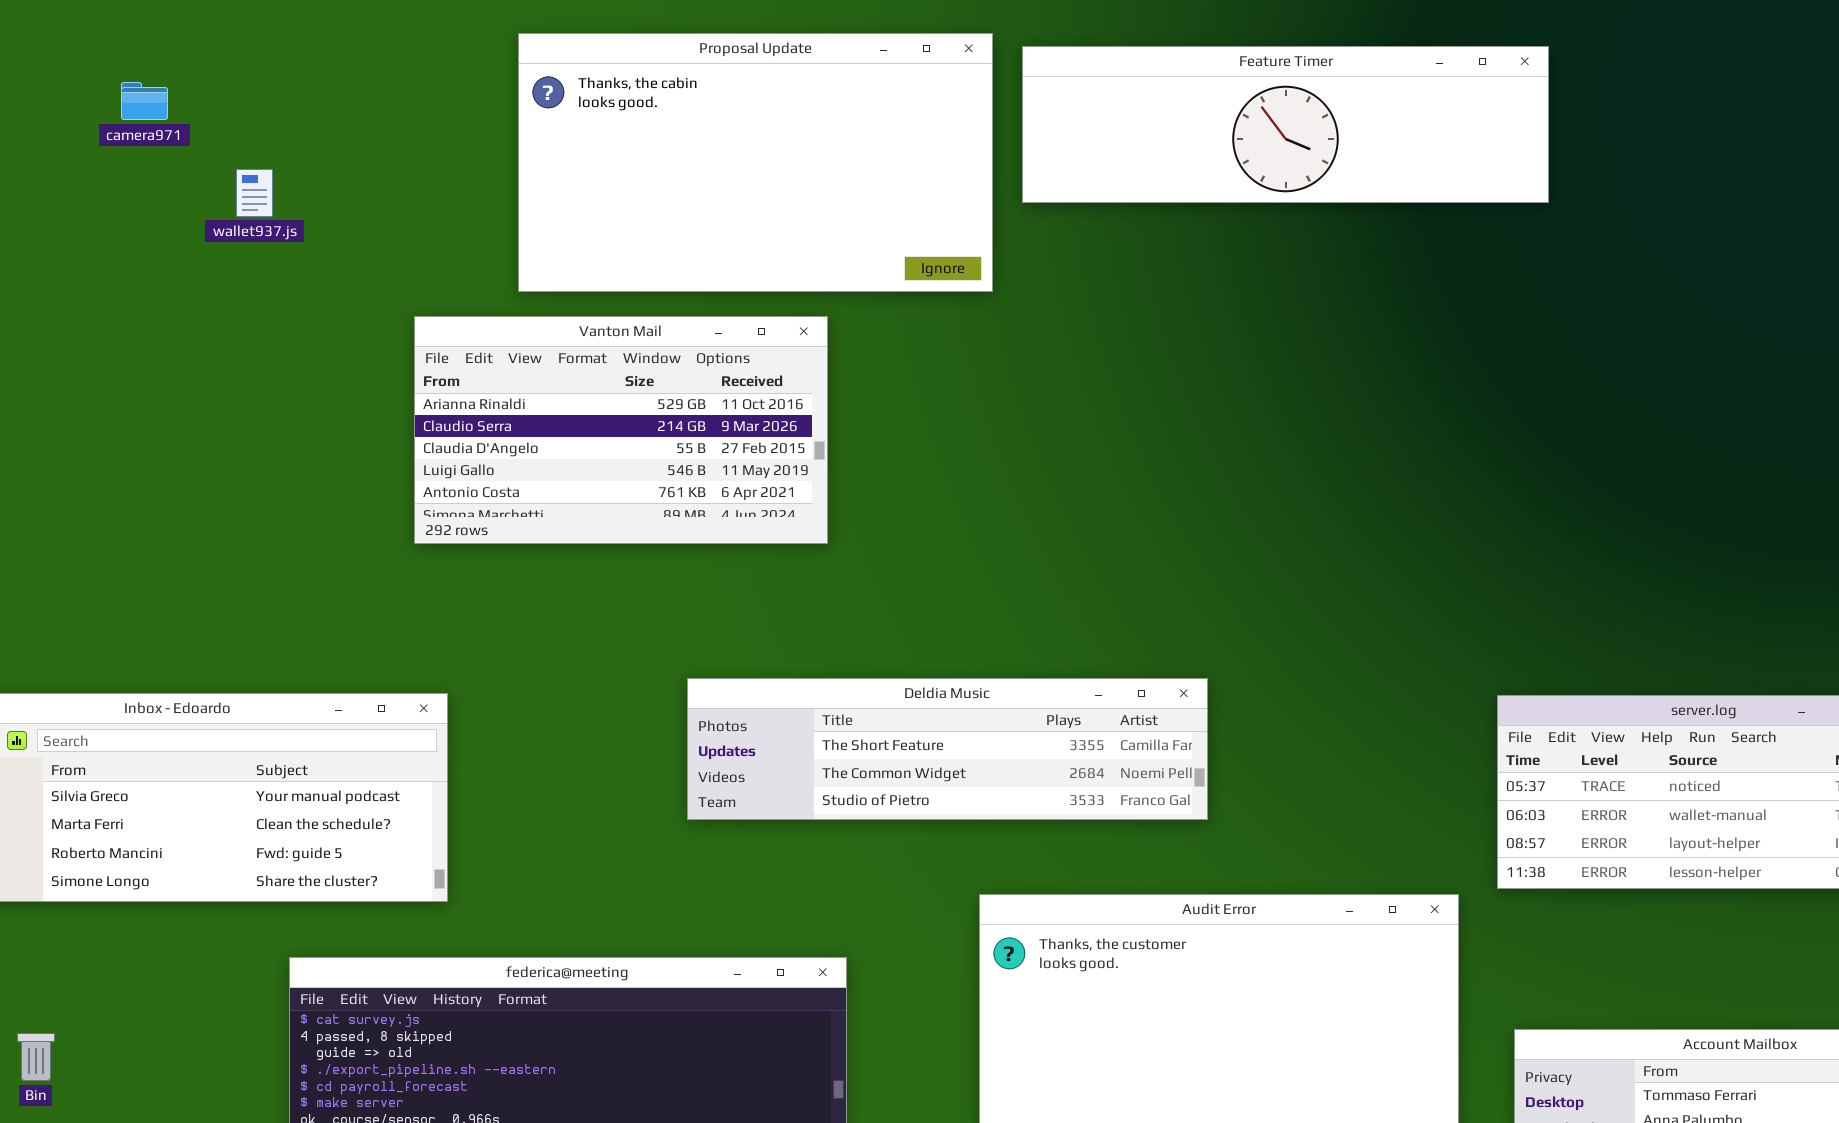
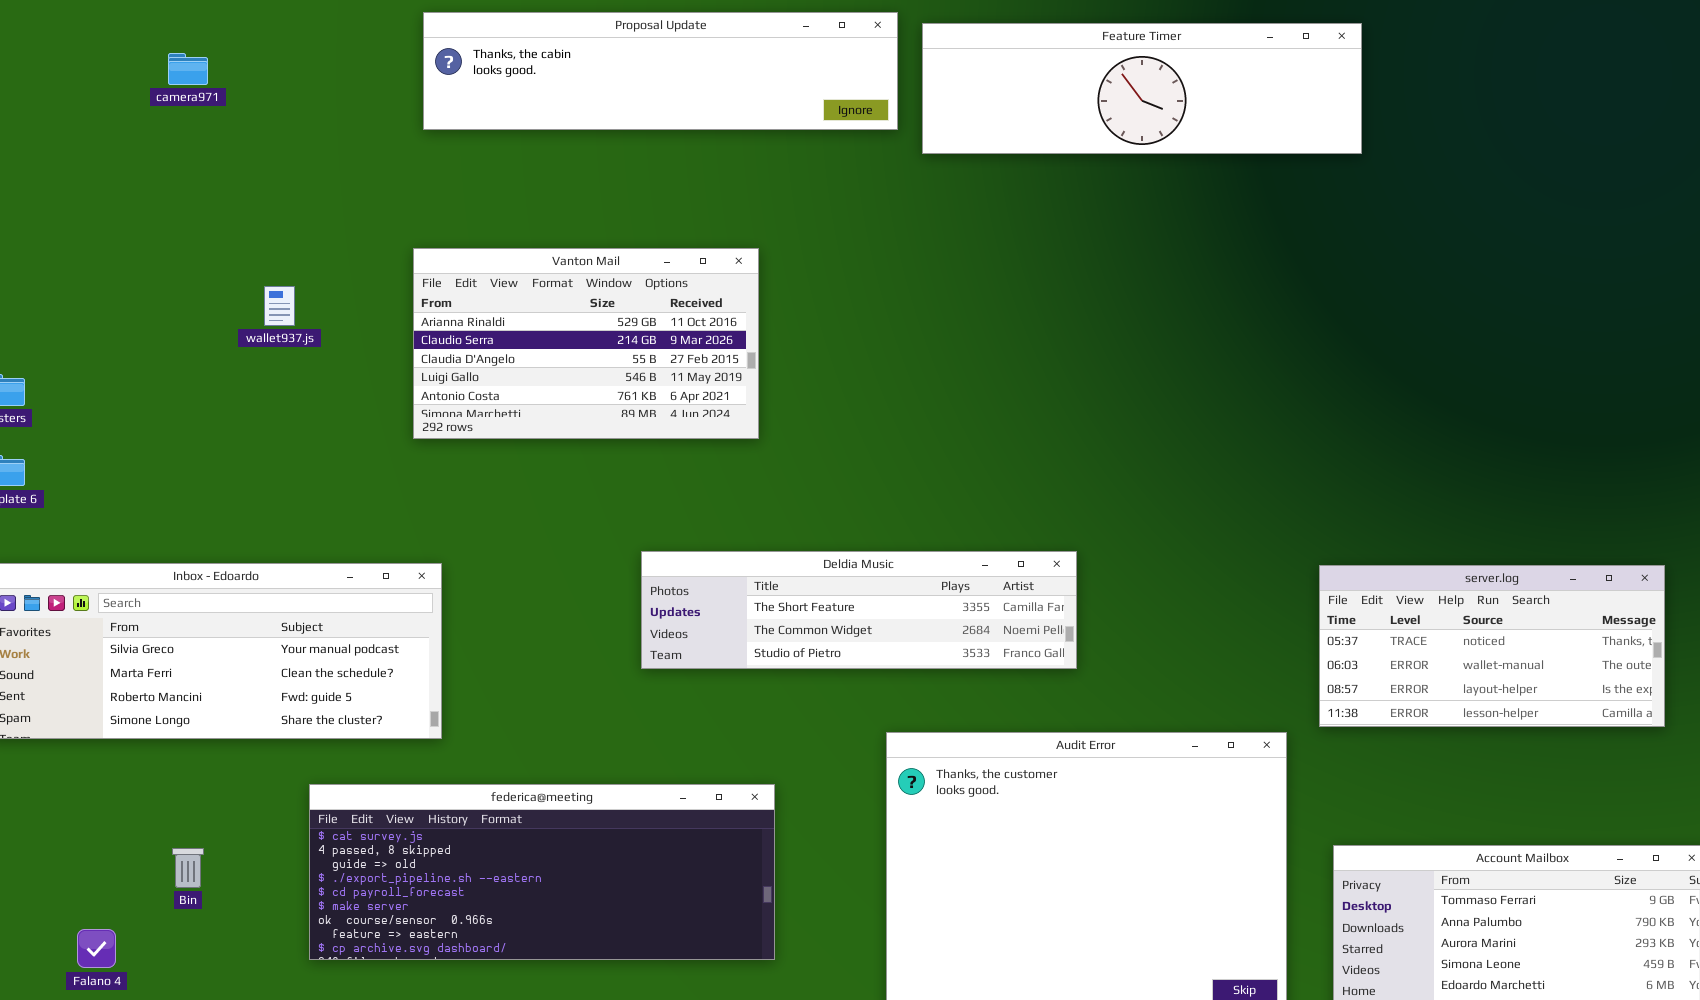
Proposal Update: [518,33,993,292] -> [423,12,898,130], resized
wallet937.js: [236,169,273,217] -> [264,286,295,326], moved
Bin: [17,1033,55,1081] -> [172,848,204,888], moved

